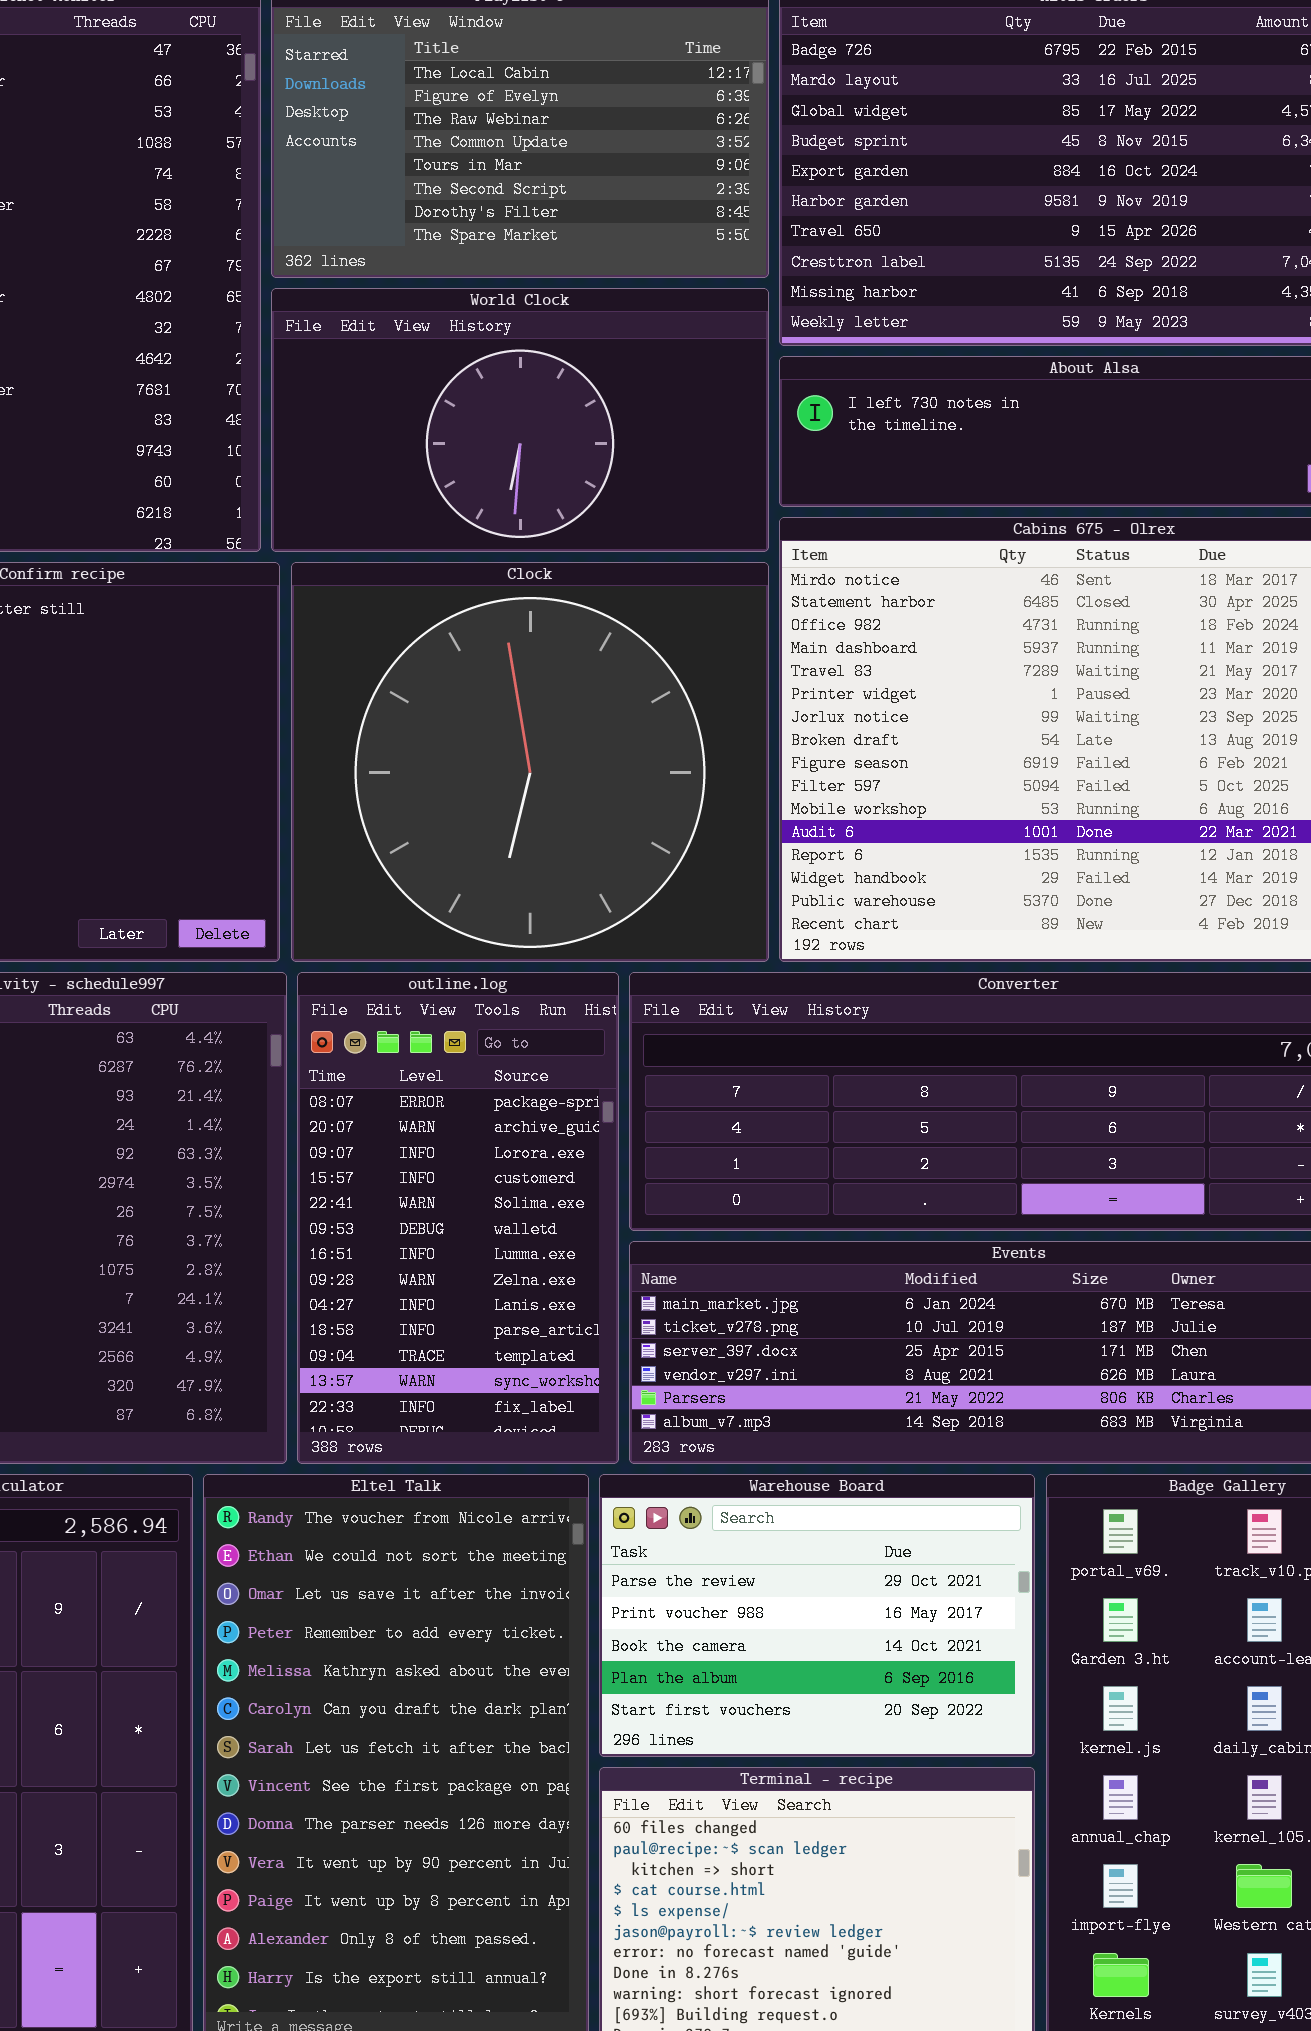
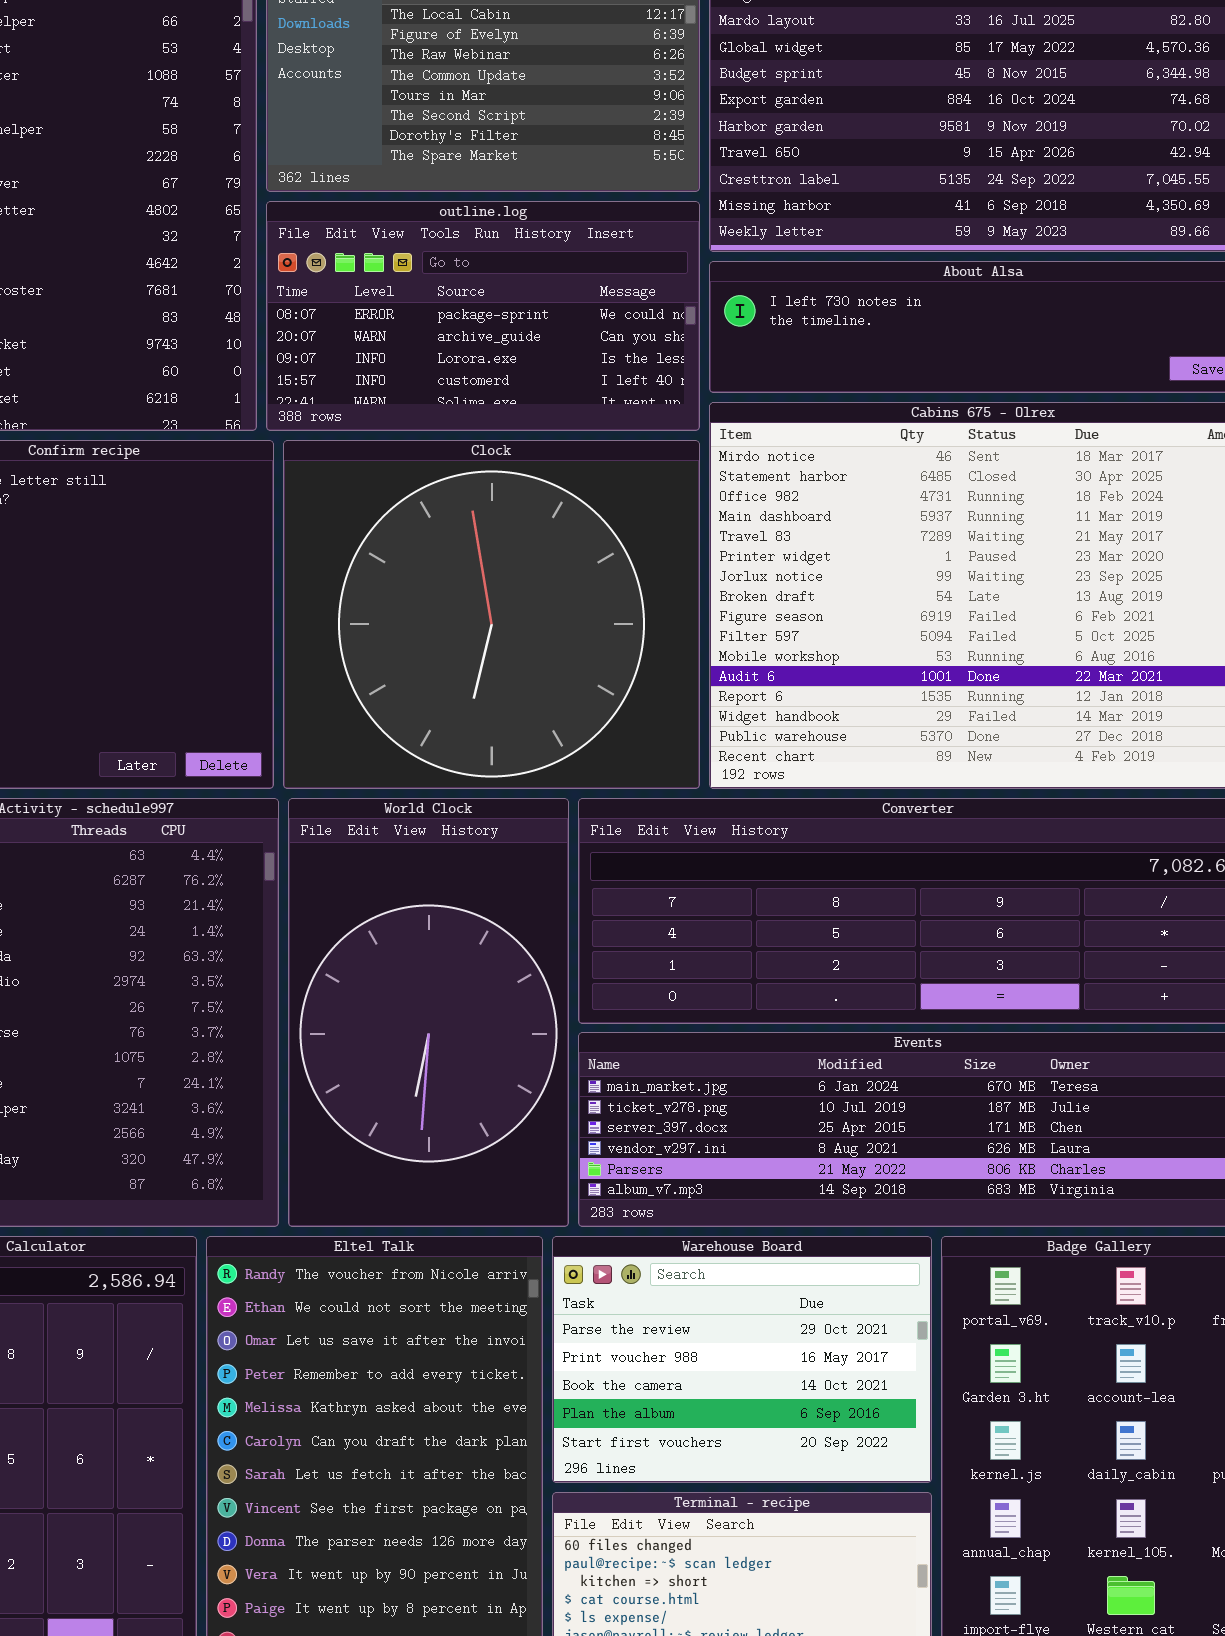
World Clock: [271,288,769,552] -> [288,798,569,1227], moved, resized
outline.log: [297,972,619,1464] -> [266,201,700,431], moved, resized

